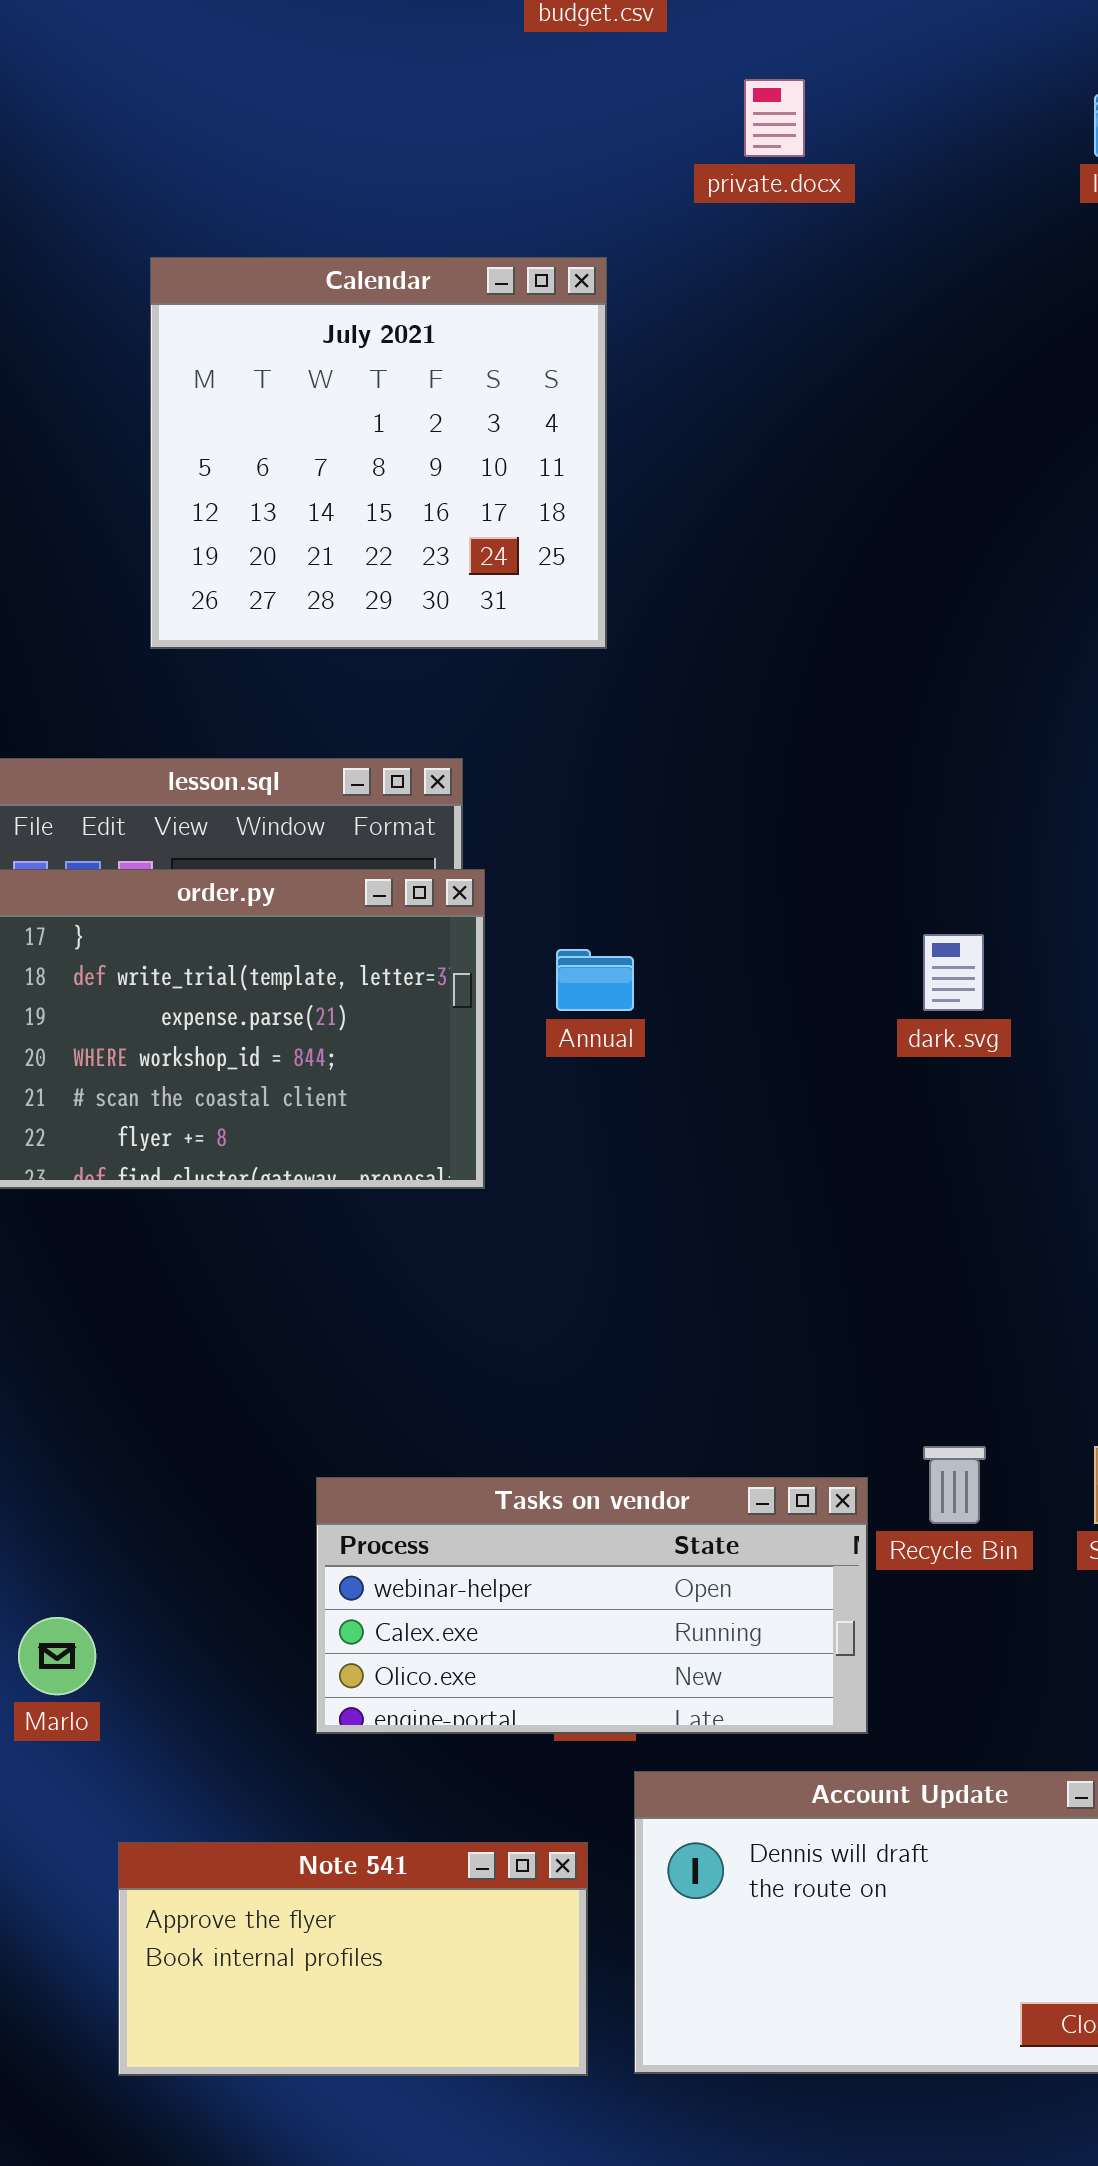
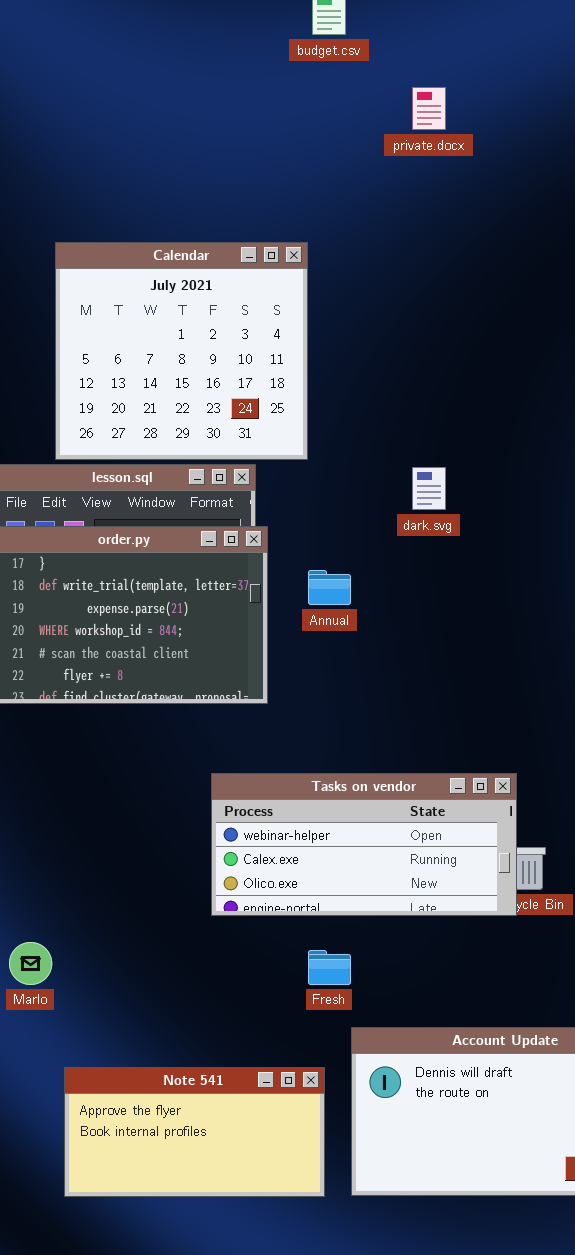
Calendar: [150,257,607,649] -> [55,242,308,460], moved
dark.svg: [923,934,984,1011] -> [412,467,446,510], moved
Tasks on vendor: [316,1477,868,1734] -> [211,773,517,916], moved

